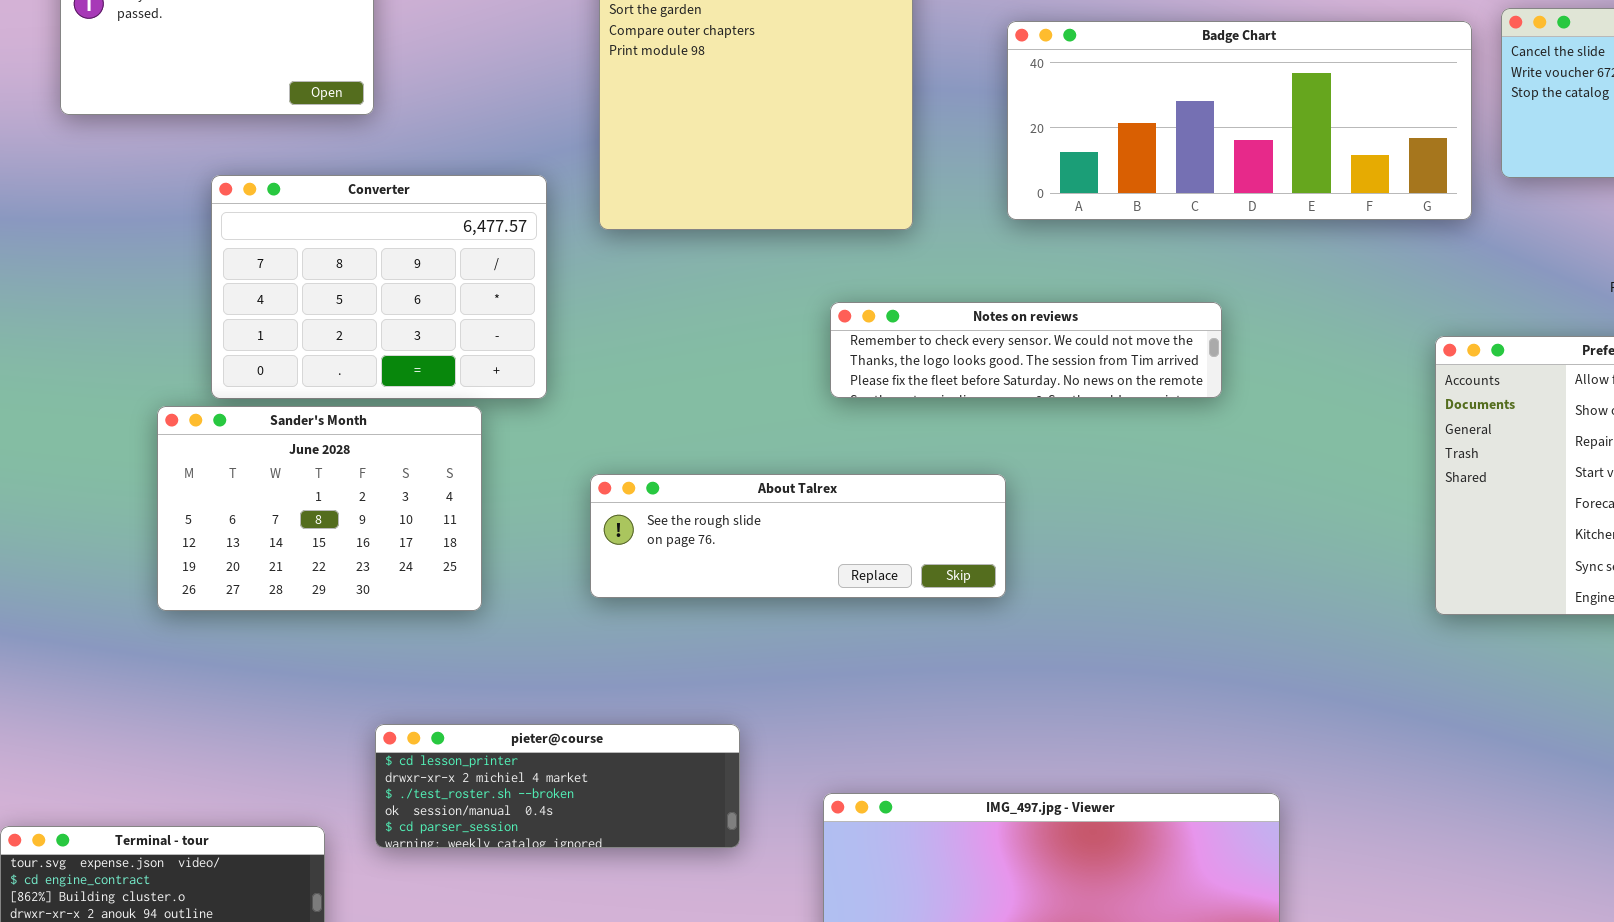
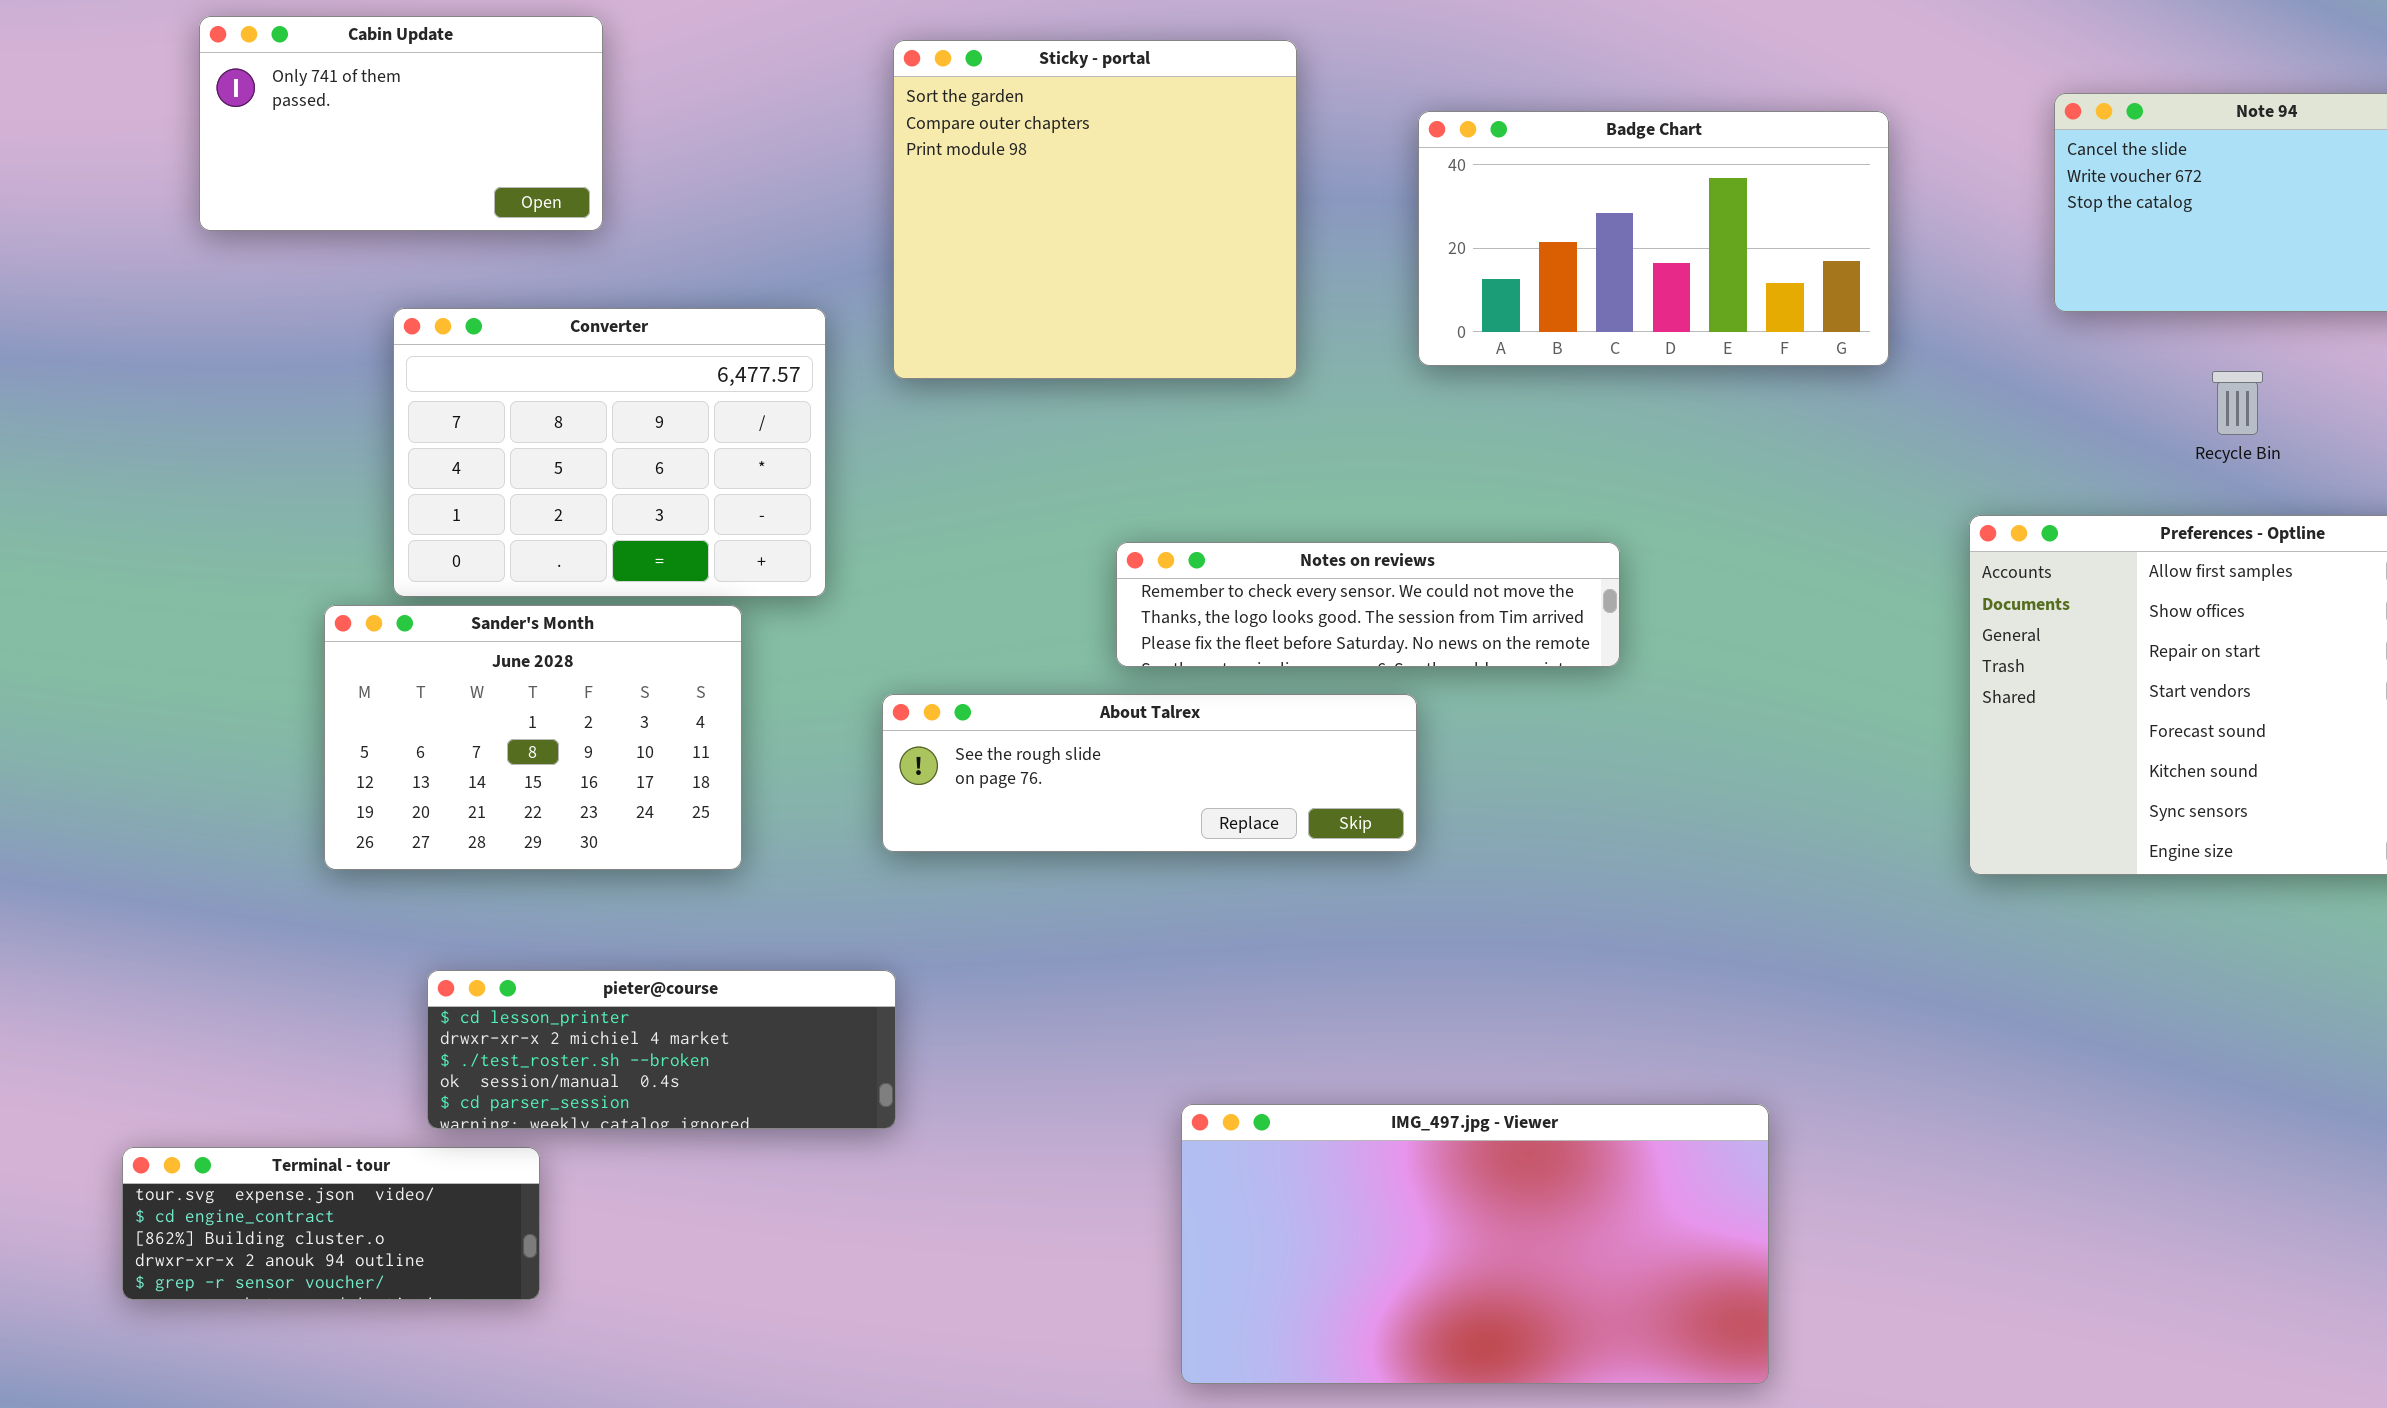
Badge Chart: [1007,21,1472,220] -> [1418,111,1889,366], resized
Notes on reviews: [830,302,1222,398] -> [1116,542,1620,667], moved
pieter@course: [375,724,740,848] -> [427,970,896,1129], moved

